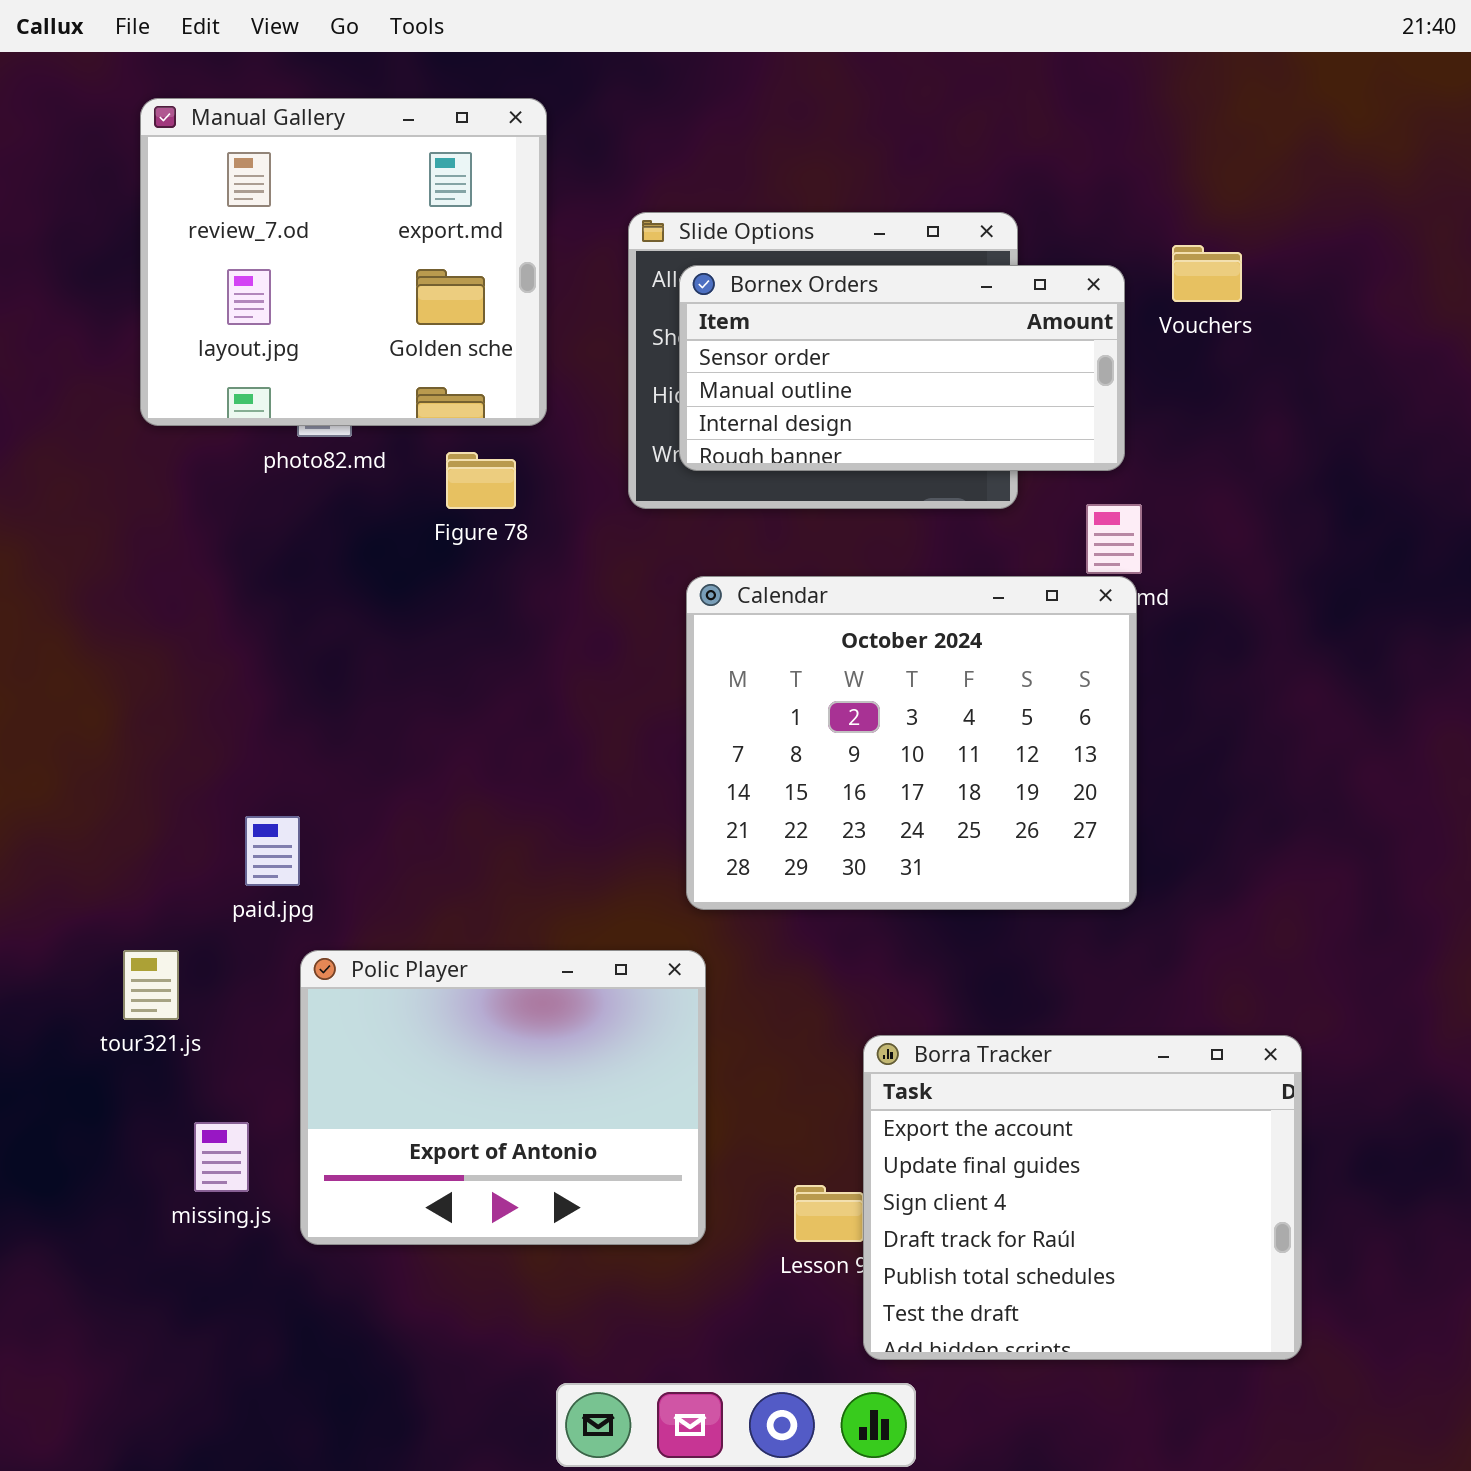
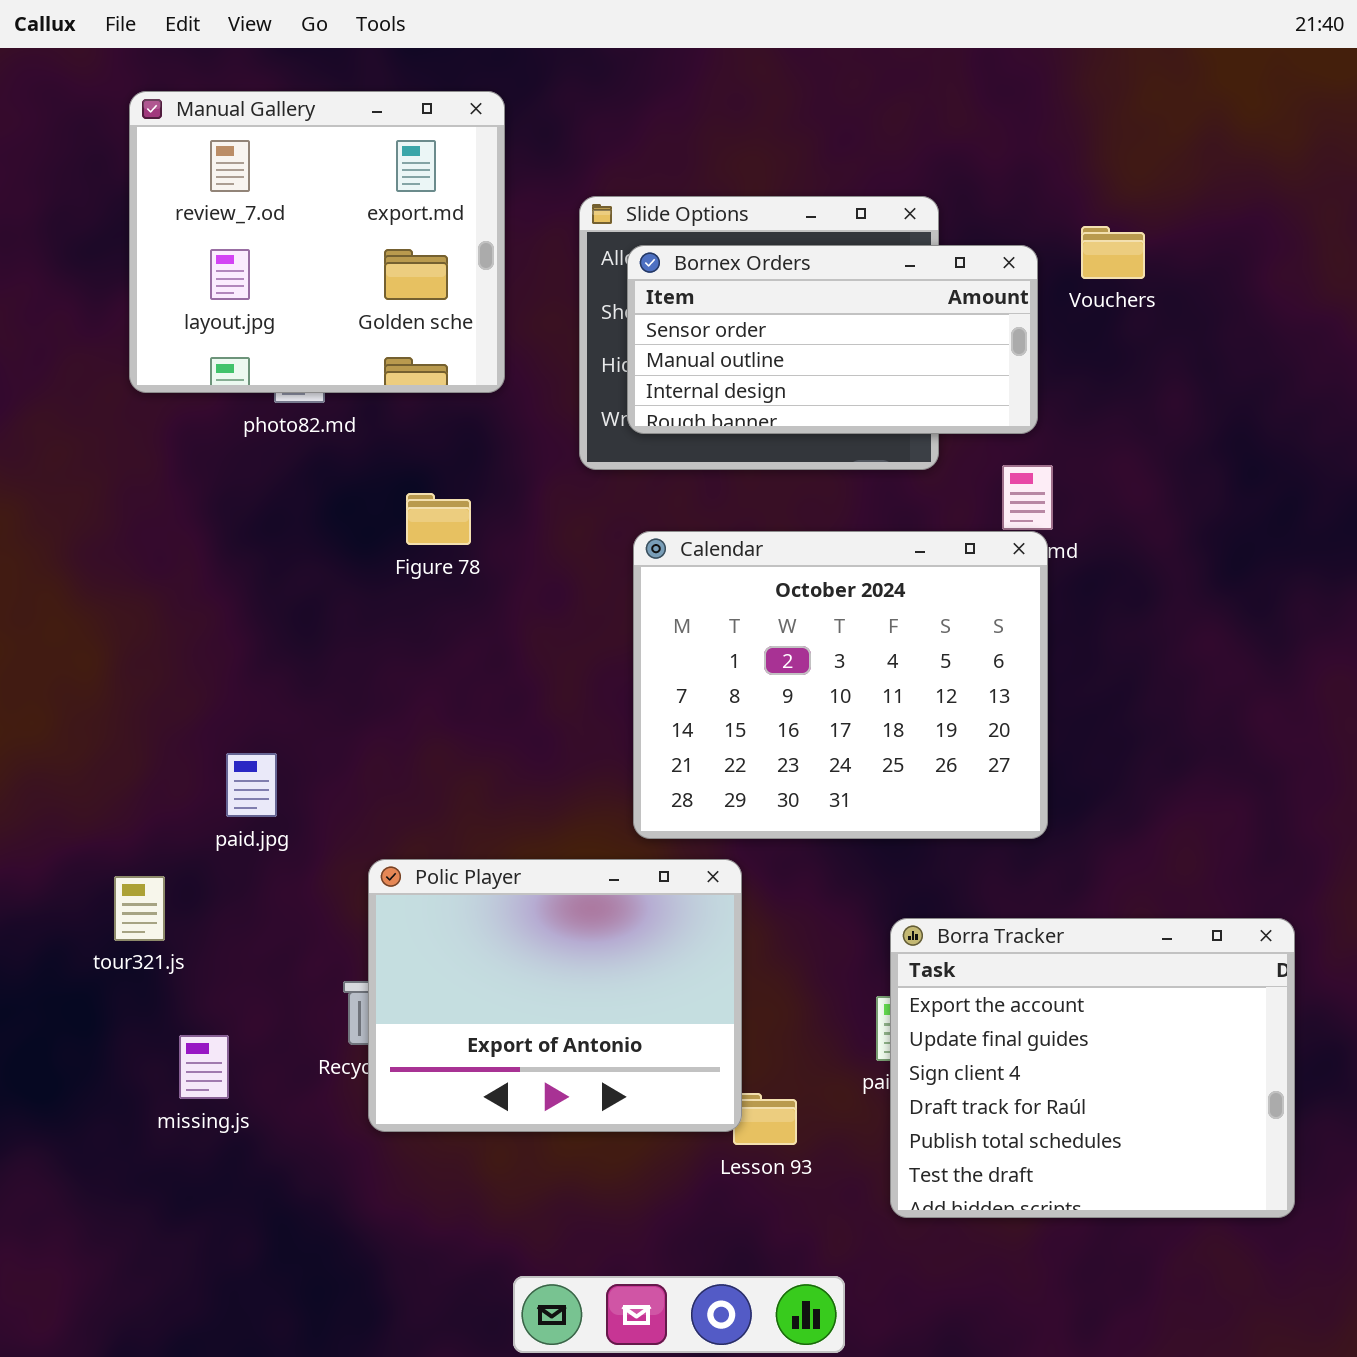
Figure 78: [446,452,516,509] -> [406,493,471,545], moved
Polic Player: [300,950,706,1245] -> [368,859,742,1132], moved
Borra Tracker: [863,1035,1302,1360] -> [890,918,1295,1218], moved

